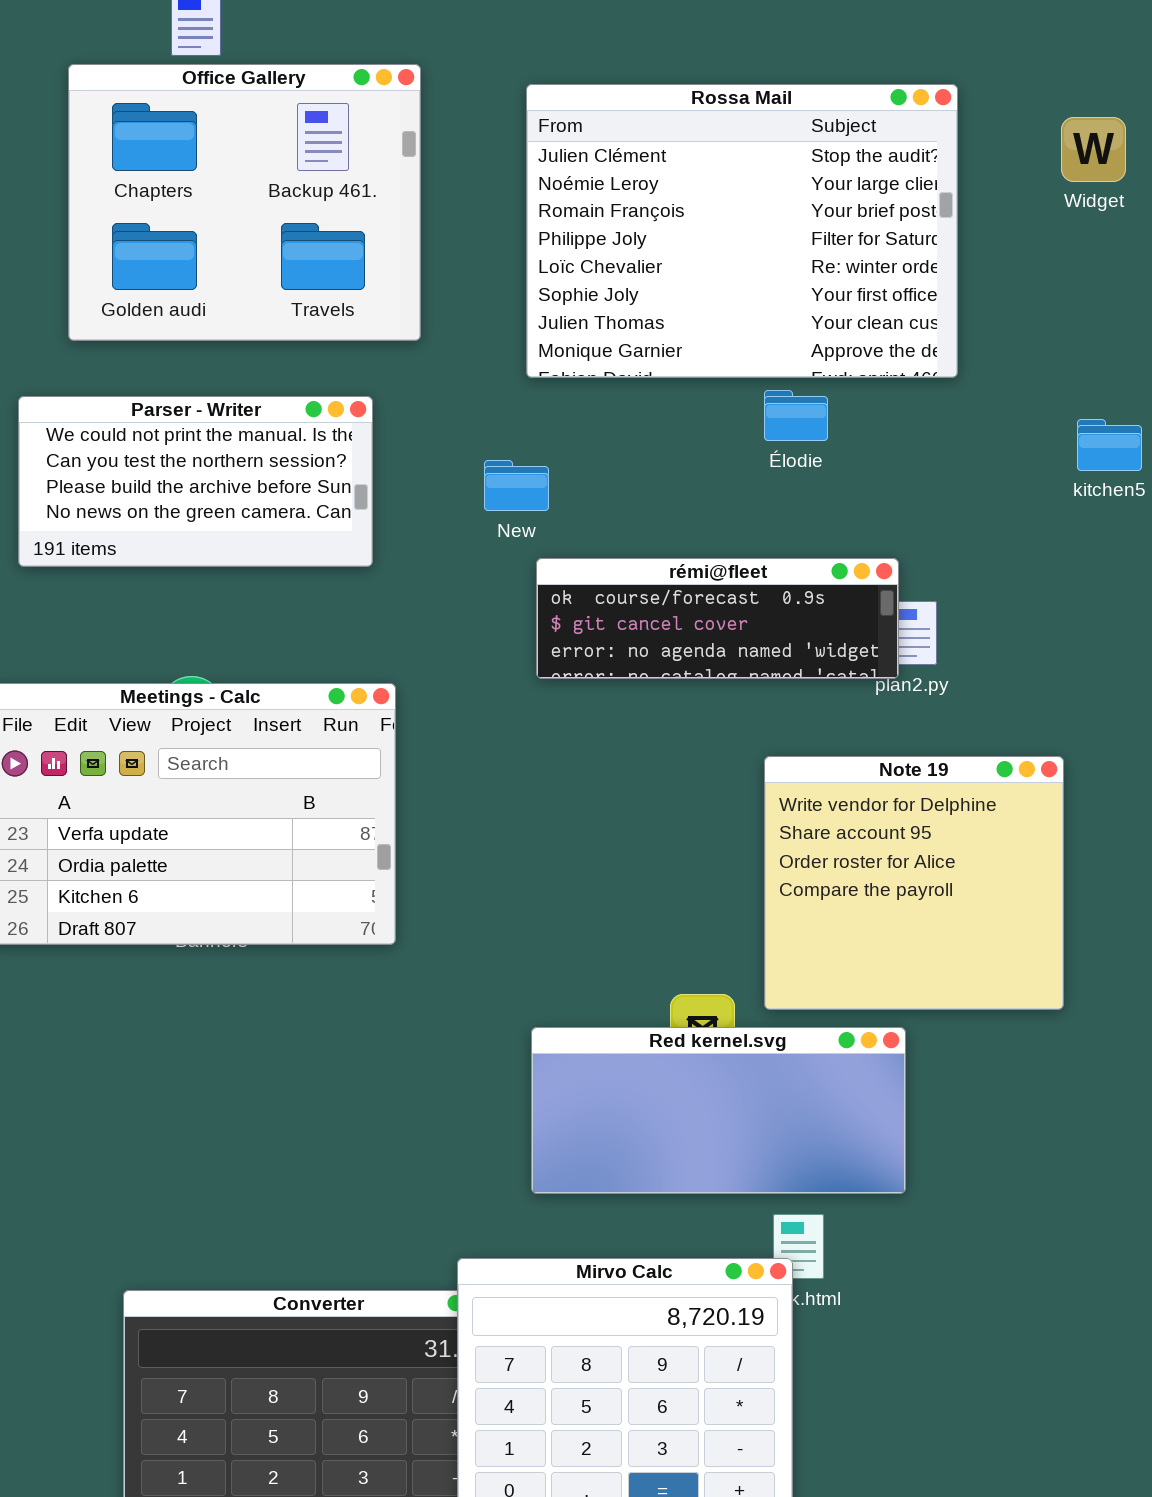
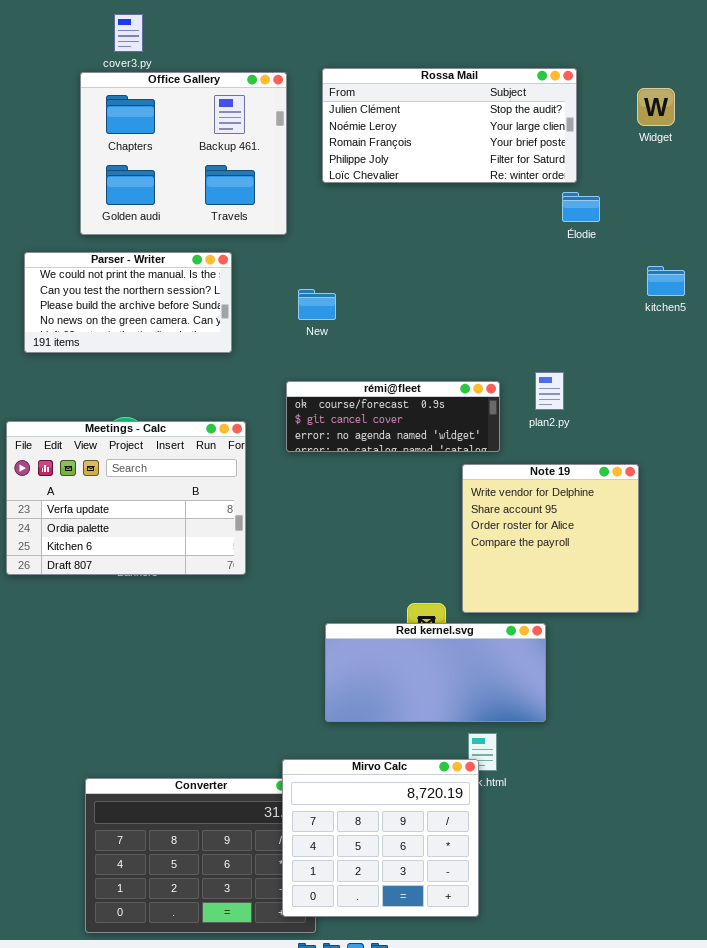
Office Gallery: [68,64,421,341] -> [80,72,287,235], moved
Rossa Mail: [526,84,958,378] -> [322,68,577,183], resized
Élodie: [764,390,828,441] -> [562,192,600,222], moved
rémi@fleet: [536,558,899,679] -> [286,381,500,452], moved

